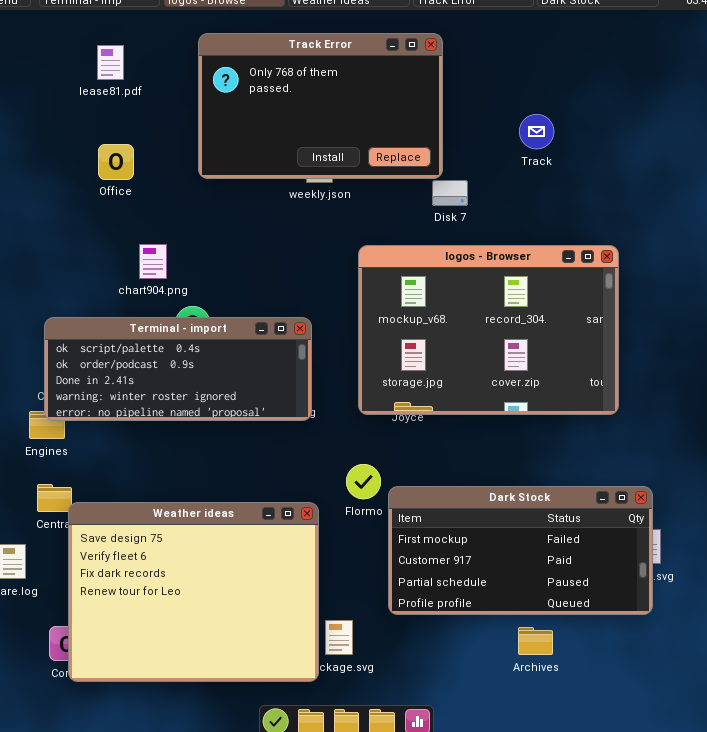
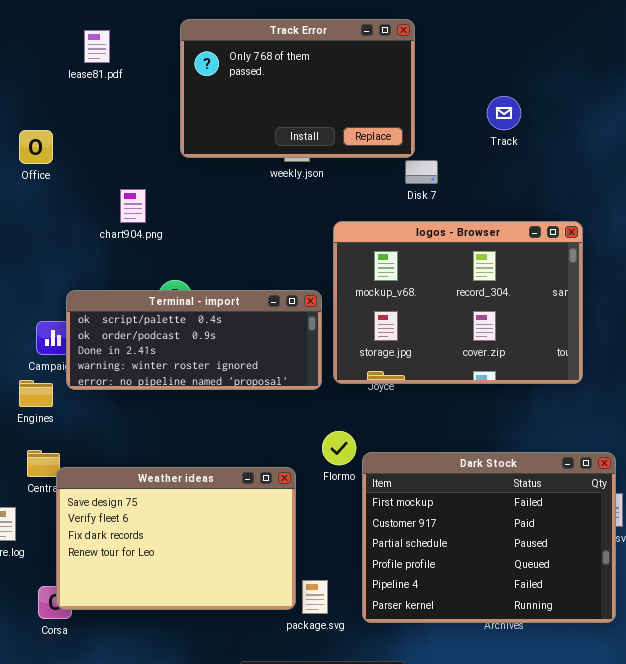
Office: [98,144,134,180] -> [19,130,53,164], moved
chart904.png: [139,244,167,279] -> [120,189,146,223], moved
Terminal - import: [44,317,312,421] -> [66,290,322,390], moved
Dark Stock: [388,486,653,615] -> [362,452,616,623], resized
Weather ideas: [68,502,319,682] -> [56,467,296,610], resized

